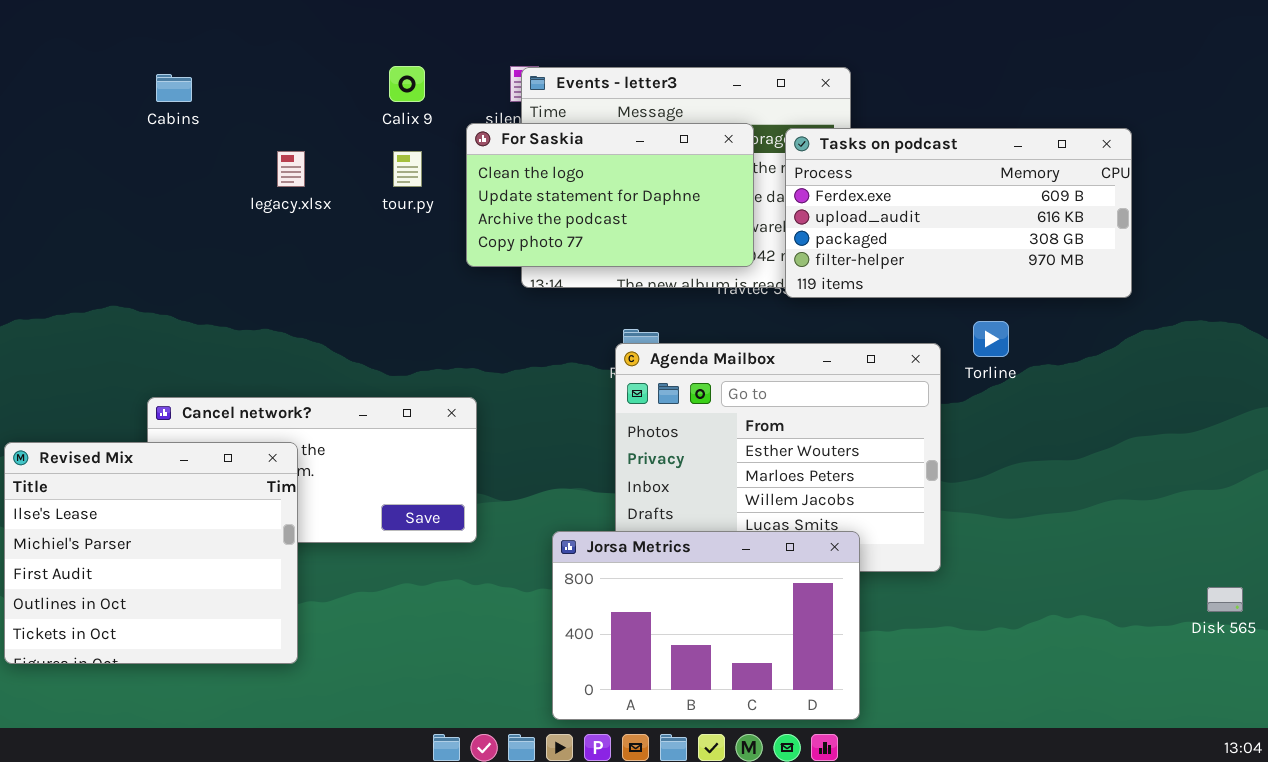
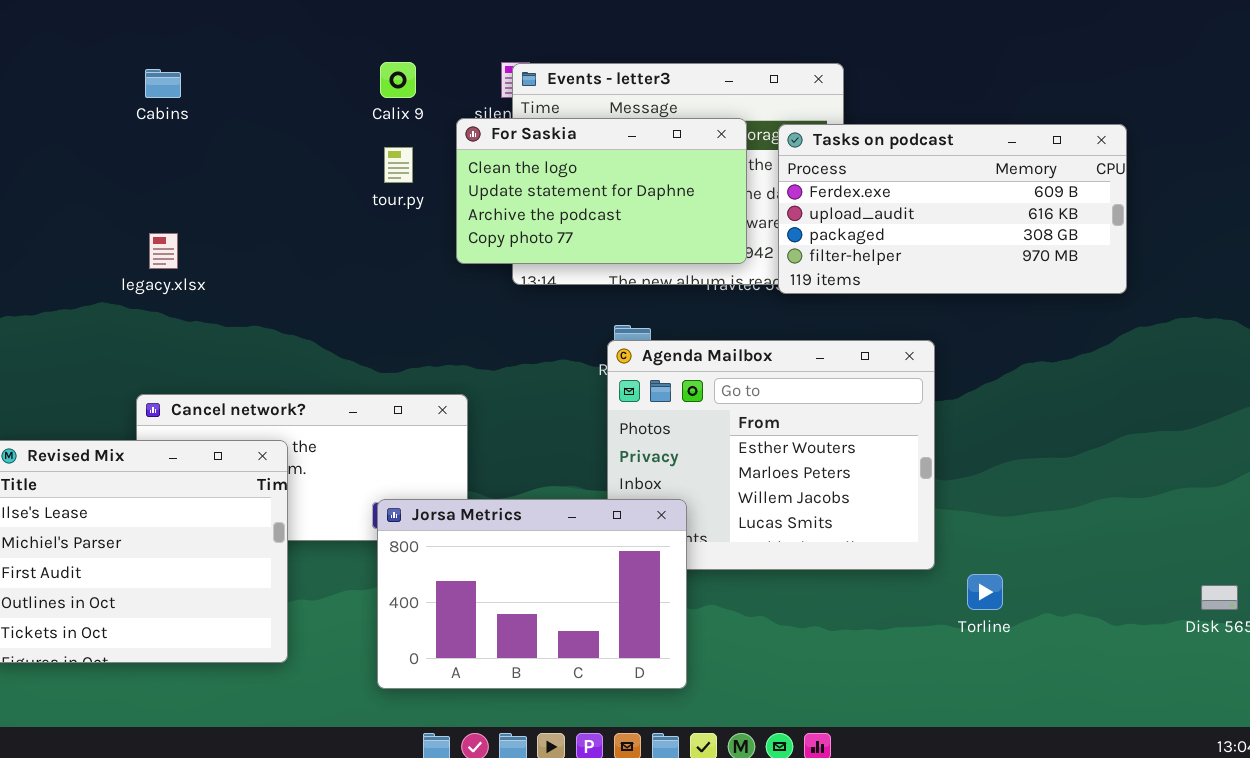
legacy.xlsx: [277,151,305,187] -> [149,233,178,269], moved
Torline: [973,321,1009,357] -> [967,574,1003,610], moved
Jorsa Metrics: [552,531,860,720] -> [377,499,687,689], moved

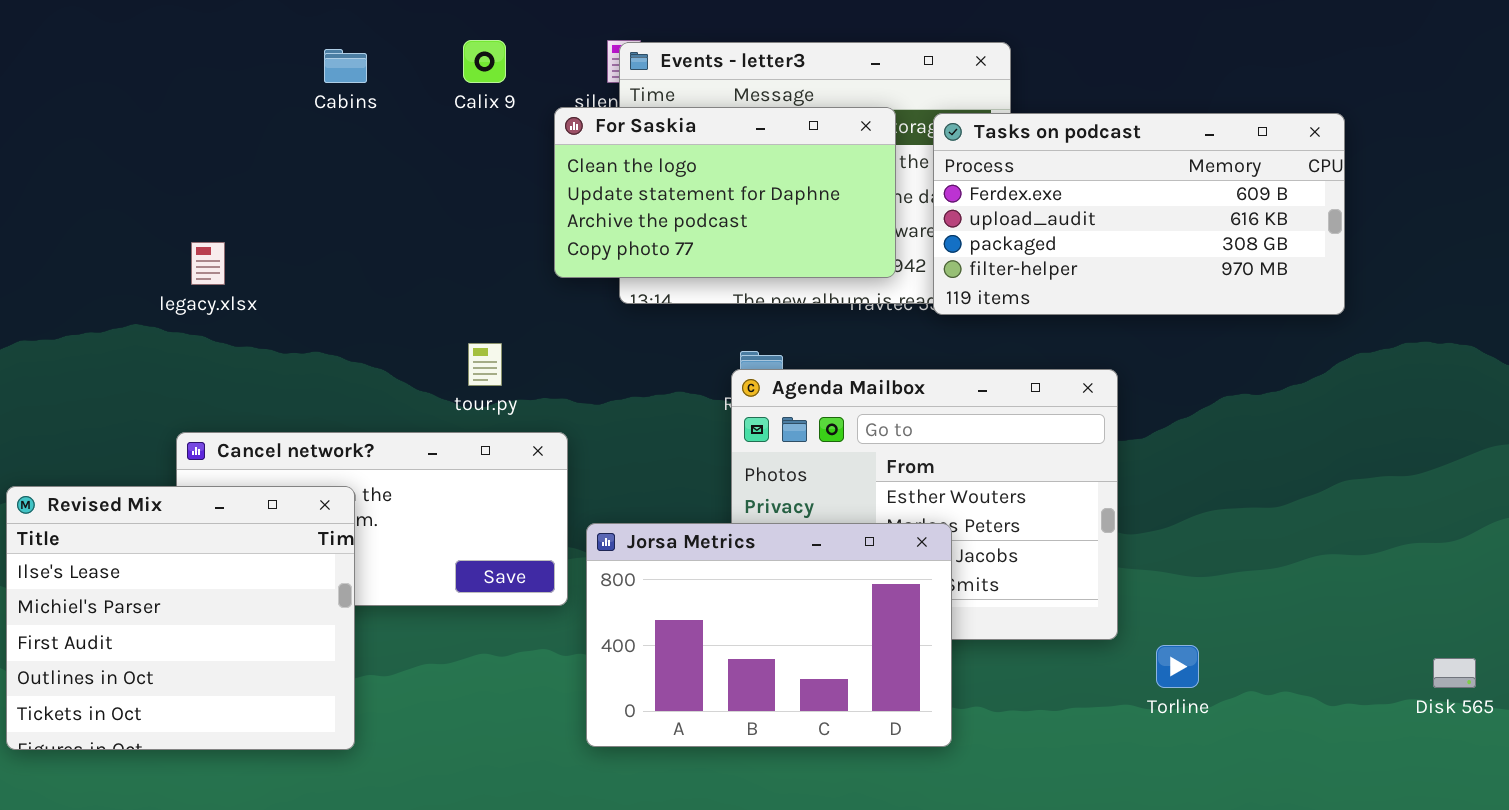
Cabins: [145,69,181,98] -> [324,49,367,83], moved
tour.py: [384,147,413,183] -> [468,343,502,386], moved
Jorsa Metrics: [377,499,687,689] -> [586,523,952,747], moved

